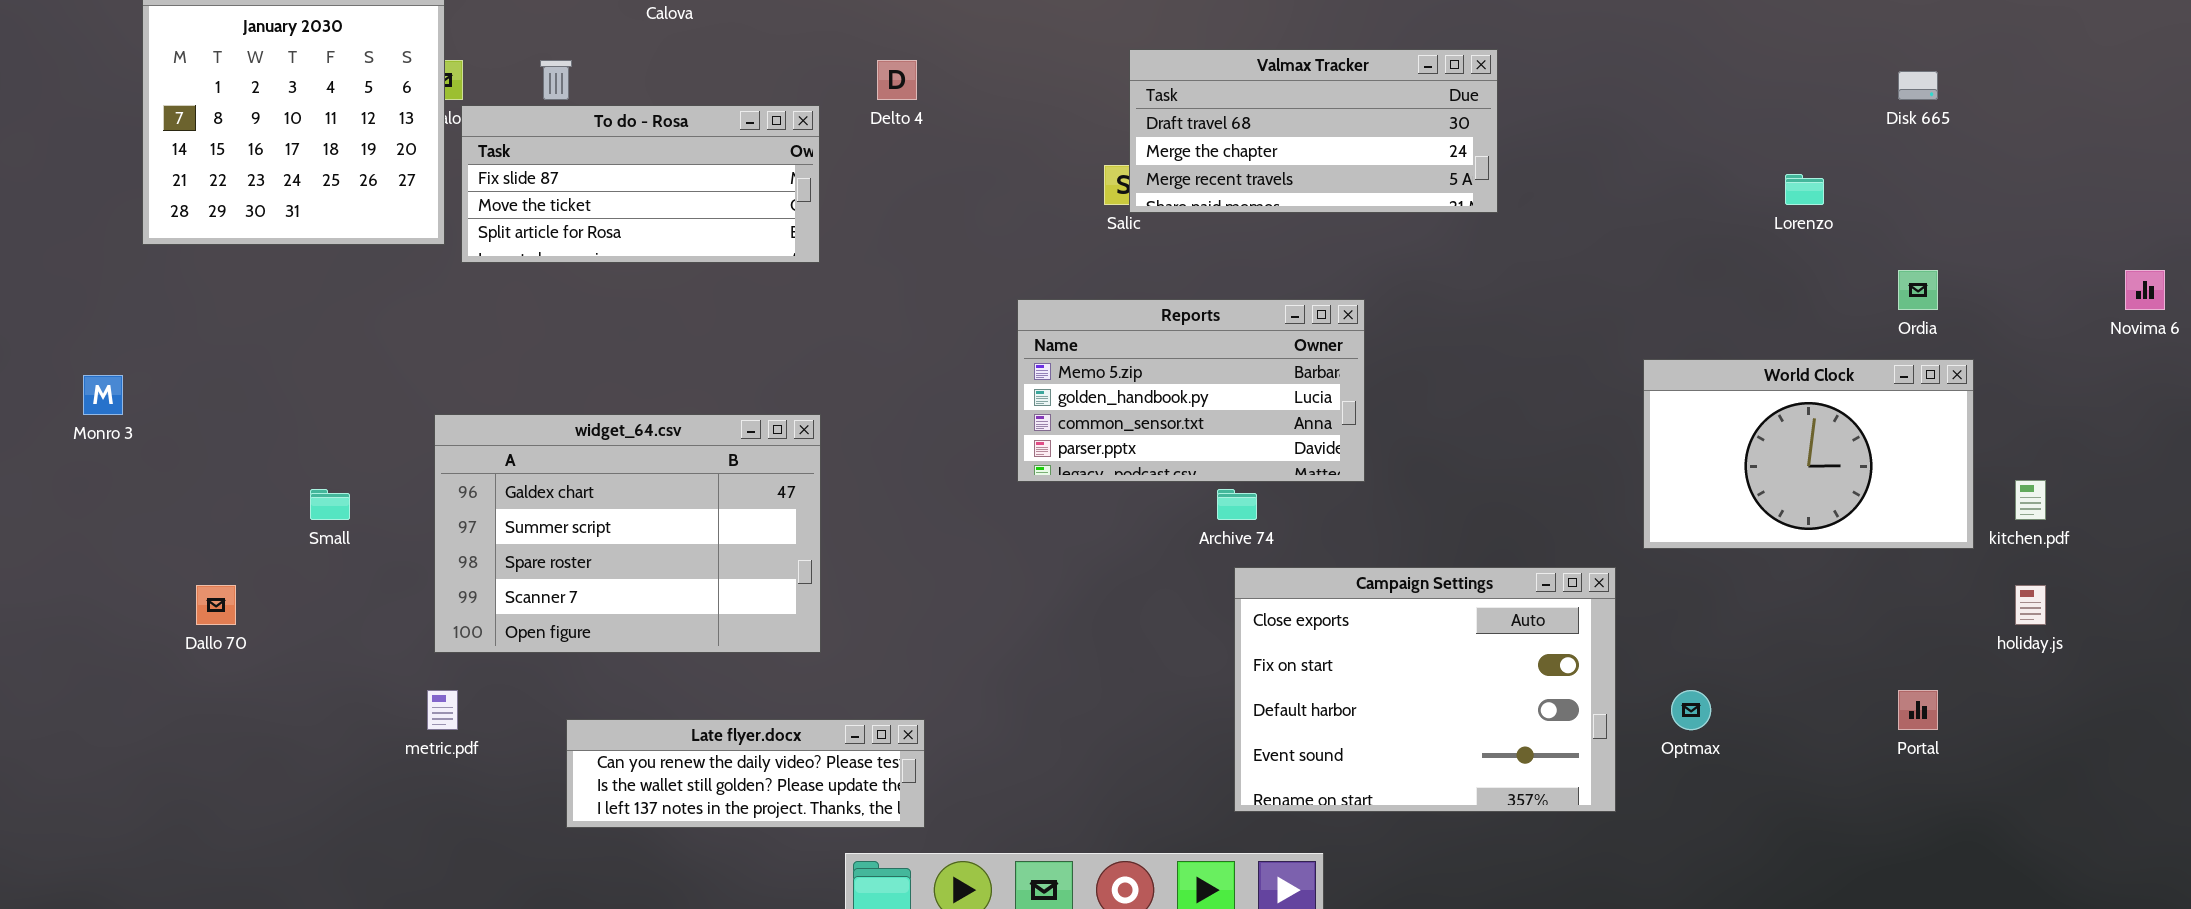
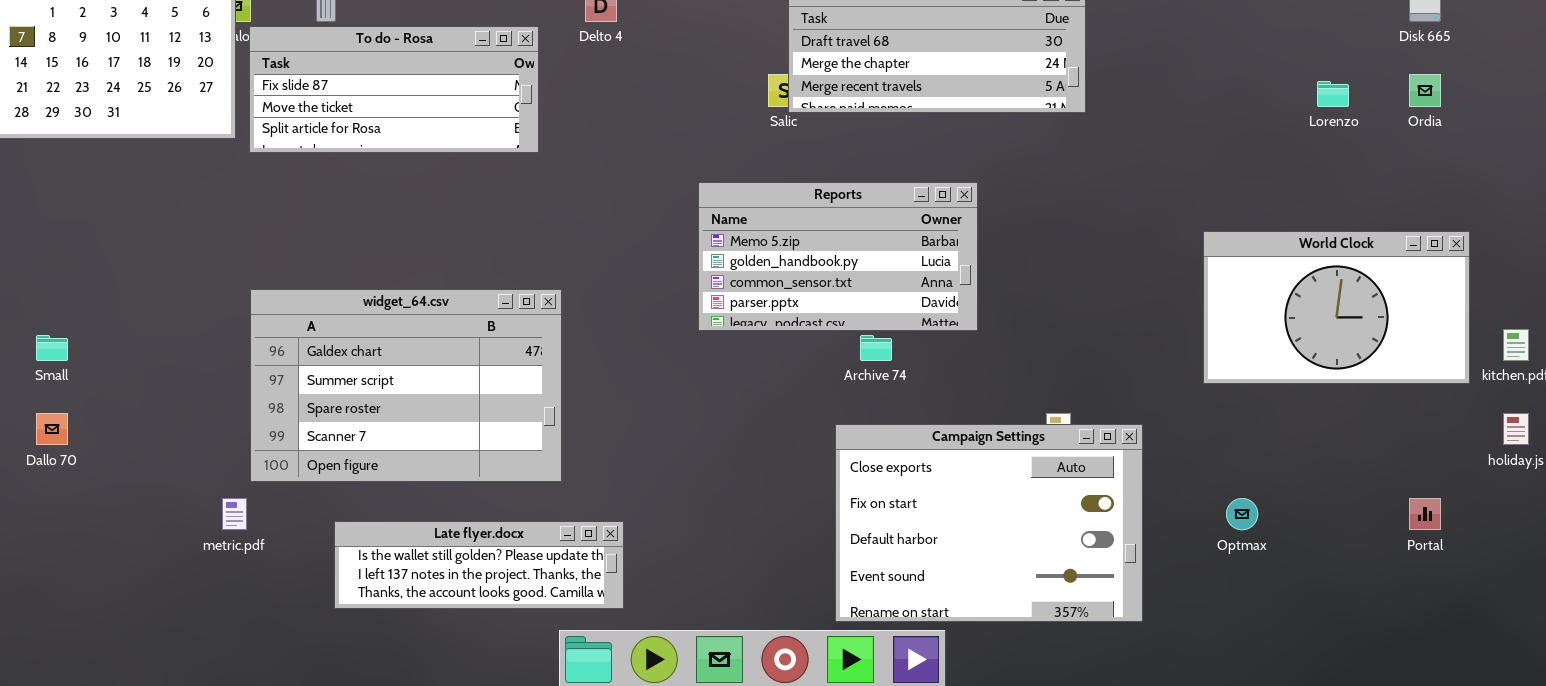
Ordia: [1898,270,1938,310] -> [1409,74,1441,107], moved
widget_64.csv: [434,414,821,653] -> [250,289,562,482], moved
Small: [310,489,350,520] -> [36,335,68,361], moved
Campaign Settings: [1234,567,1616,812] -> [835,424,1143,622], moved
Late flyer.docx: [566,719,925,828] -> [334,521,624,609], scrolled down 1 row

